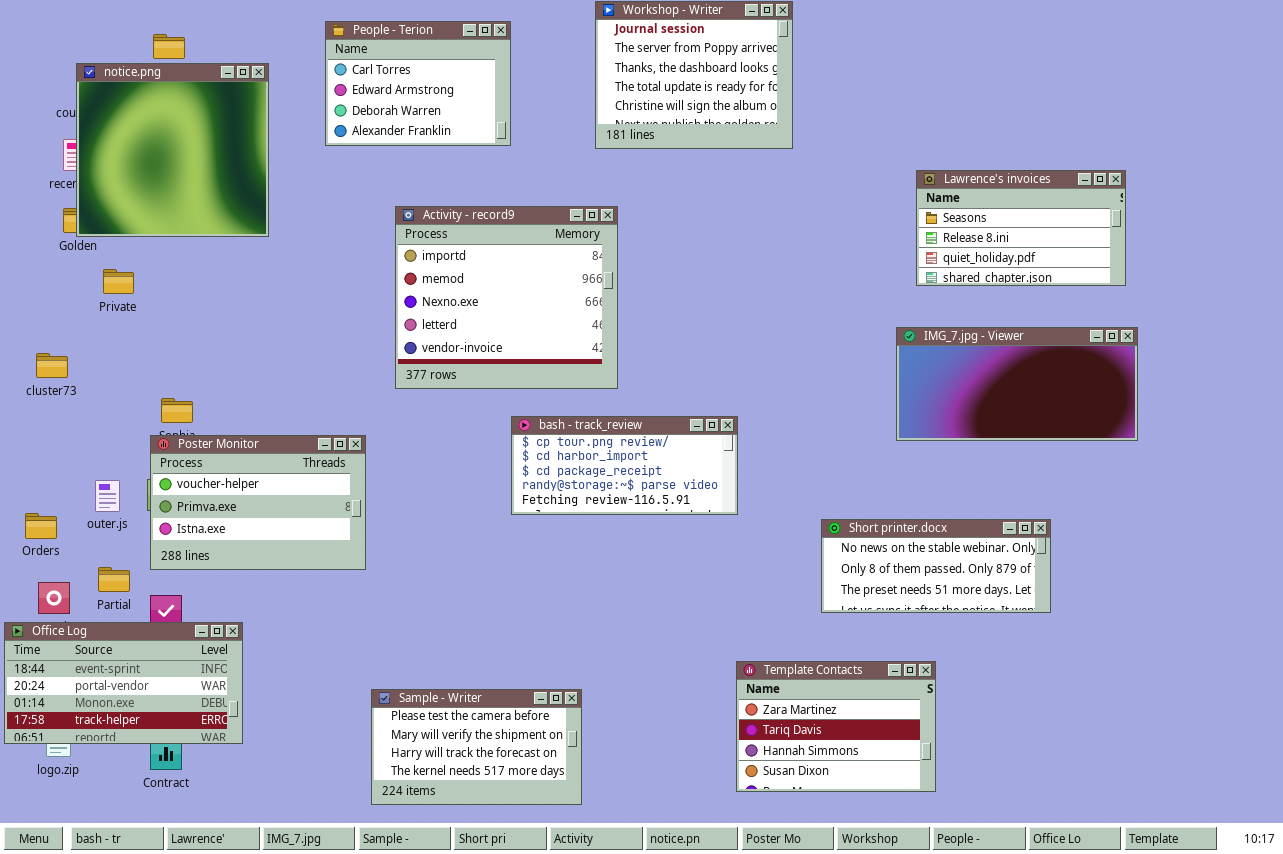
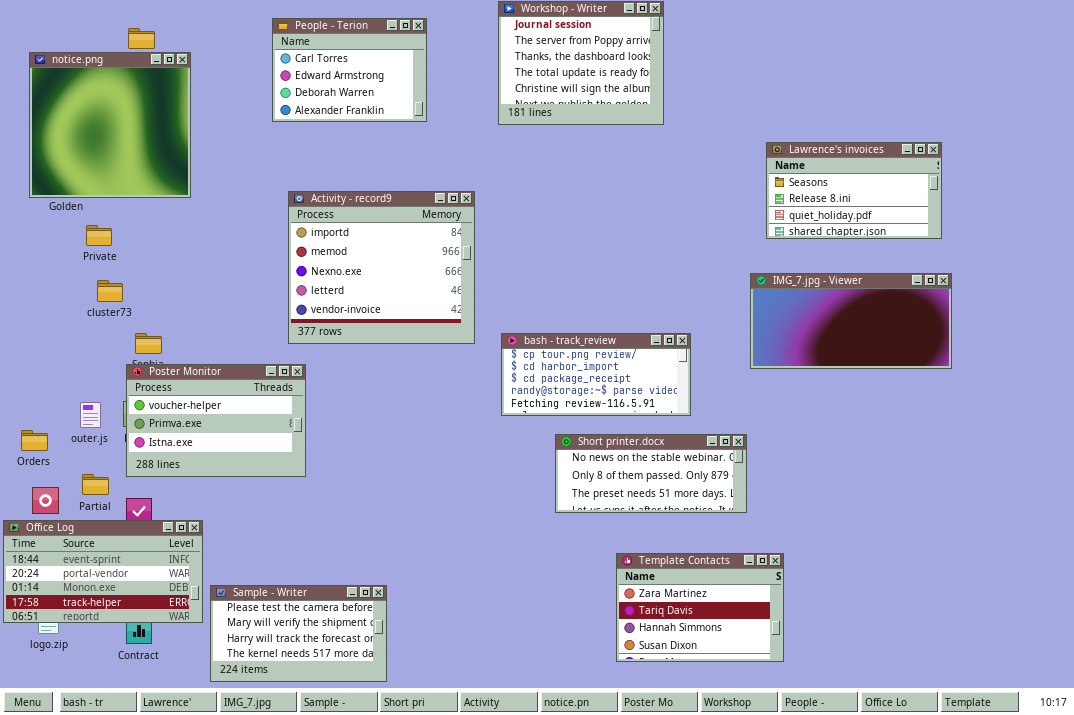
notice.png: [76,63,269,237] -> [29,52,191,198], moved
Activity - record9: [395,206,618,389] -> [288,191,475,344], moved
cluster73: [36,353,68,378] -> [97,280,123,302], moved
bash - track_review: [511,416,738,515] -> [501,333,691,416], moved
Short printer.docx: [821,519,1051,613] -> [555,434,747,513], moved
Sample - Writer: [371,689,582,805] -> [210,585,387,682], moved

